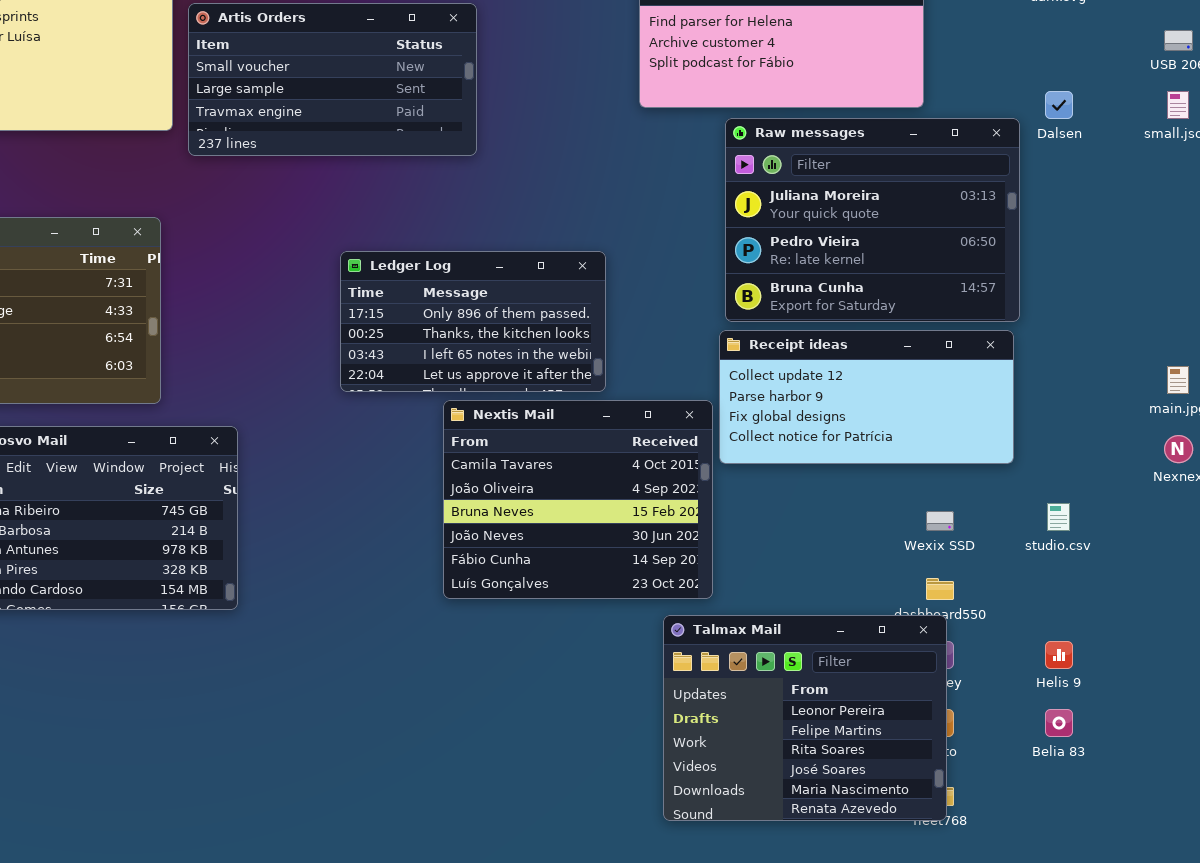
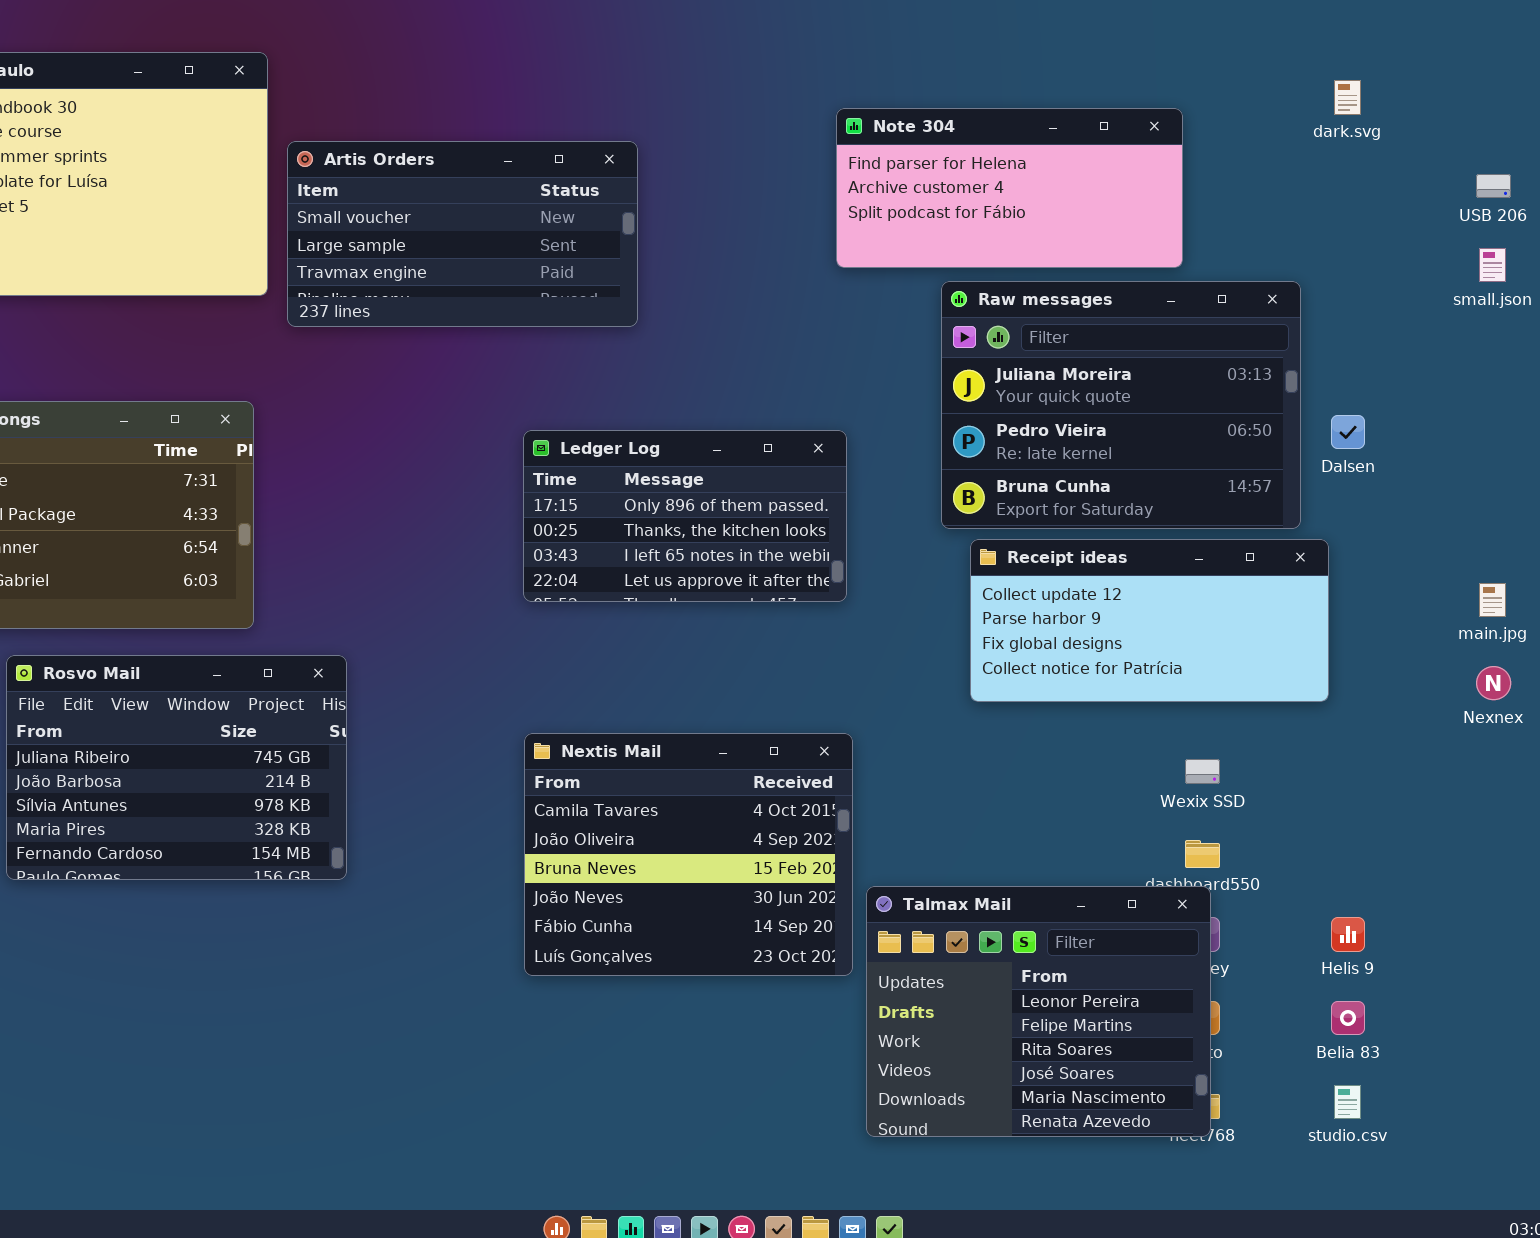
Dalsen: [1045,91,1073,119] -> [1331,415,1365,449], moved
Ledger Log: [340,251,606,392] -> [523,430,847,602], moved
Receipt ideas: [719,330,1014,464] -> [970,539,1329,702], moved
Nextis Mail: [443,400,713,599] -> [524,733,853,976], moved
studio.csv: [1047,503,1070,531] -> [1334,1085,1361,1119], moved

